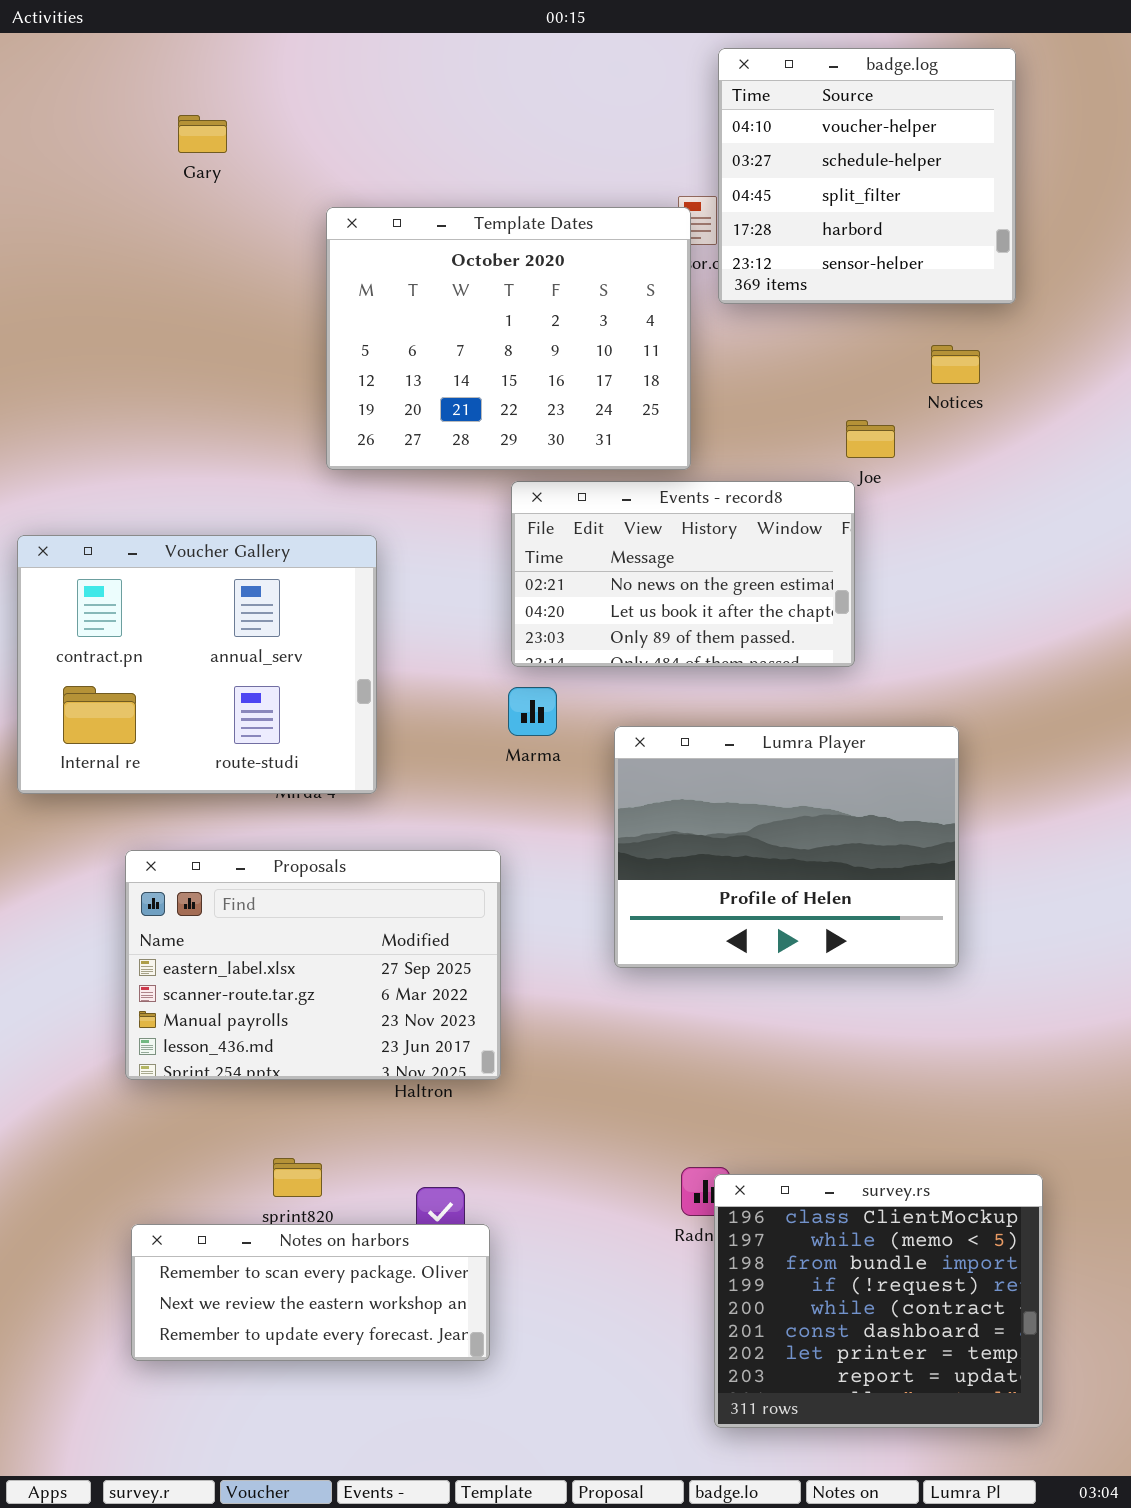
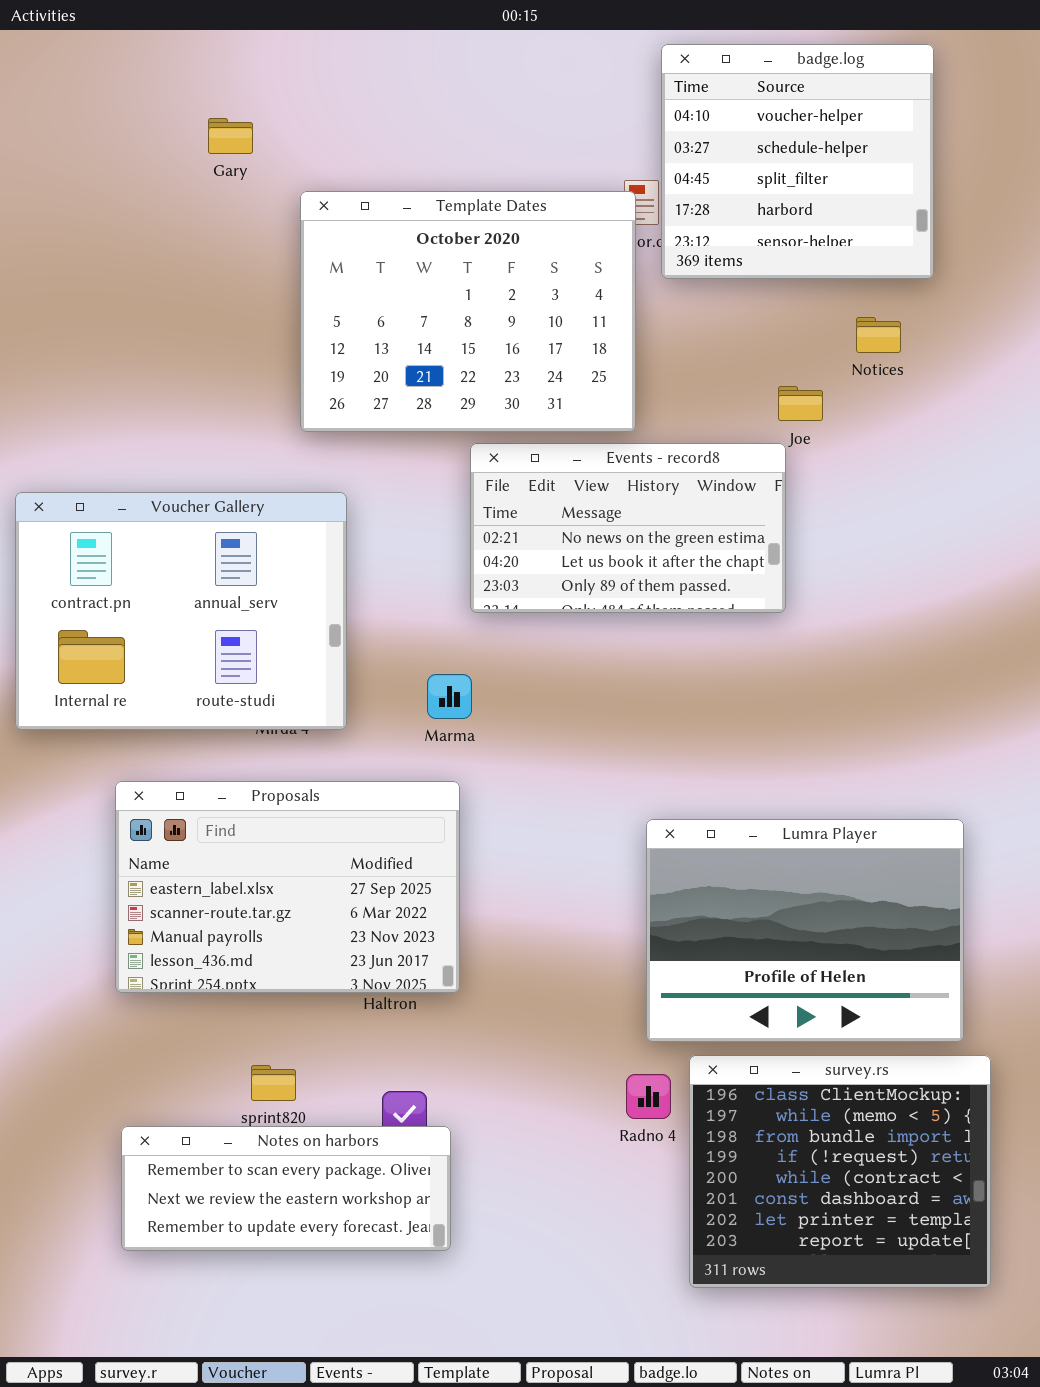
Gary: [178,115,227,153] -> [208,118,253,154], moved
Marma: [508,687,557,736] -> [427,674,472,719], moved
Lumra Player: [614,726,959,968] -> [646,819,964,1042], moved
survey.rs: [714,1174,1043,1428] -> [689,1055,991,1288], moved

